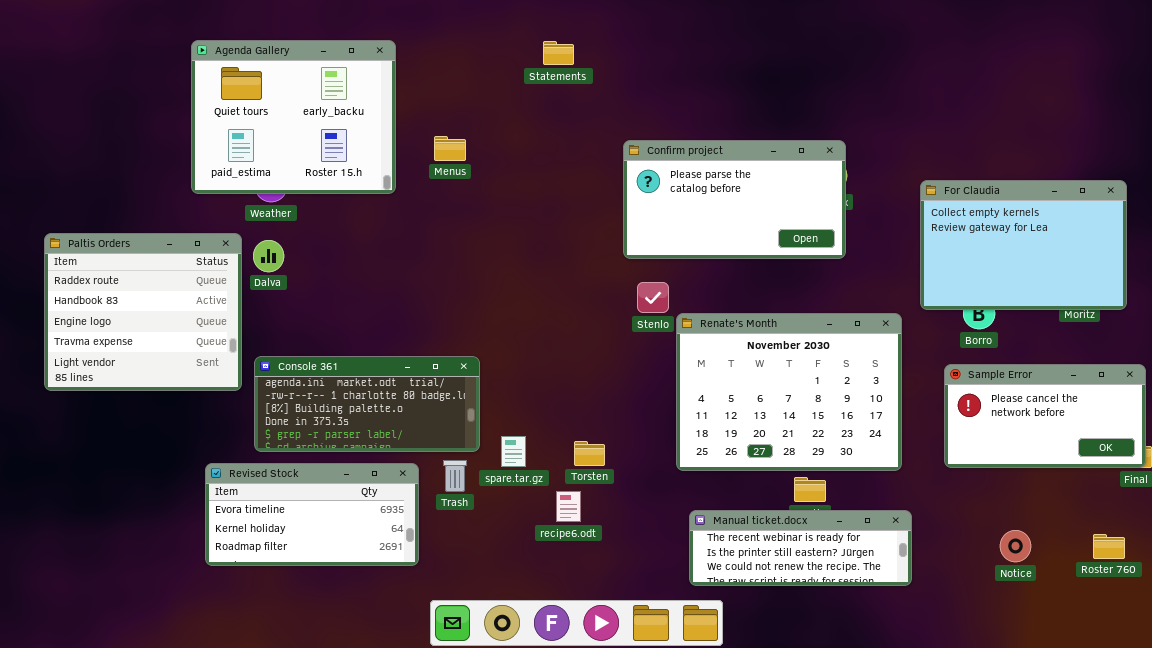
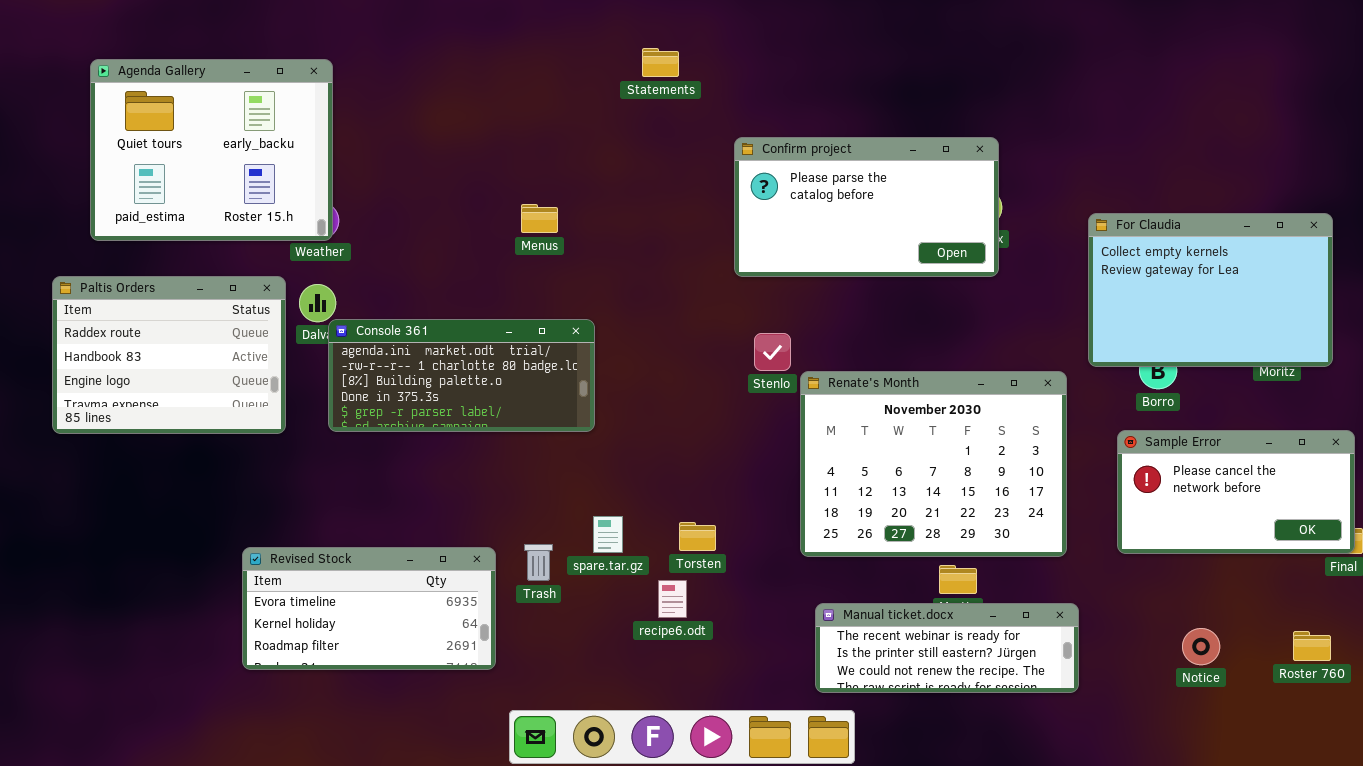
Agenda Gallery: [191,40,396,194] -> [90,59,333,241], moved
Menus: [434,136,466,161] -> [521,204,558,233], moved
Confirm project: [623,140,846,259] -> [734,137,999,277], moved
Paltis Orders: [44,233,242,391] -> [52,276,286,434], resized
Console 361: [254,356,480,452] -> [328,319,595,432], moved

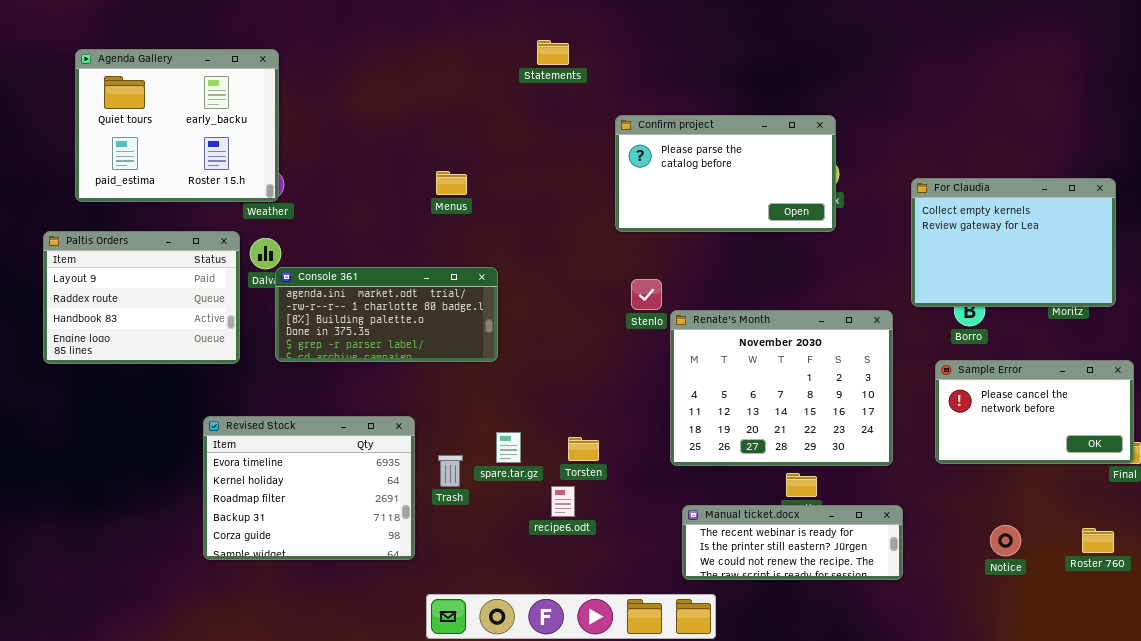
Paltis Orders: [52,276,286,434] -> [43,231,240,364], scrolled up 1 row
Revised Stock: [242,547,496,670] -> [203,416,415,560], resized

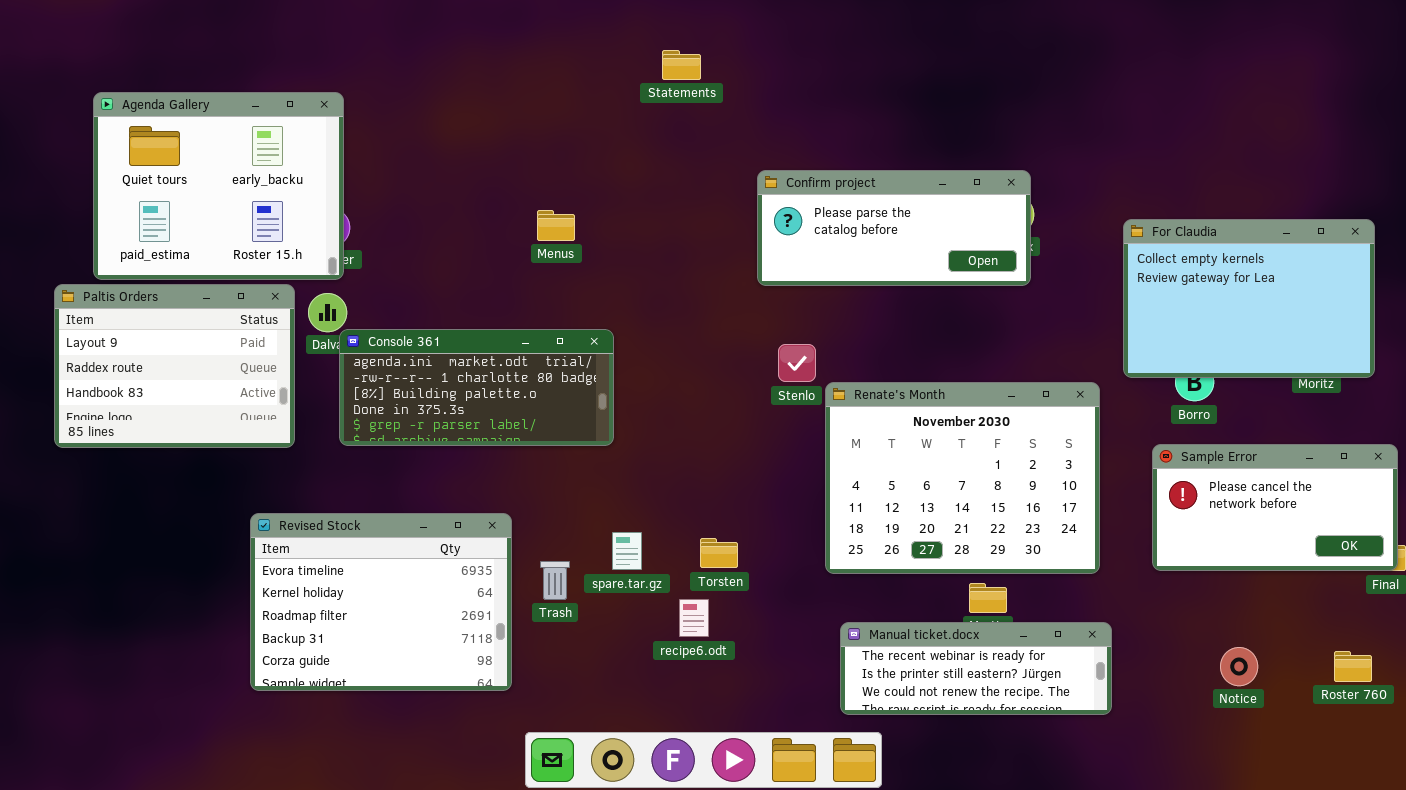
Agenda Gallery: [75,49,279,202] -> [93,92,344,280], moved
Confirm project: [615,115,836,232] -> [757,170,1031,286], resized

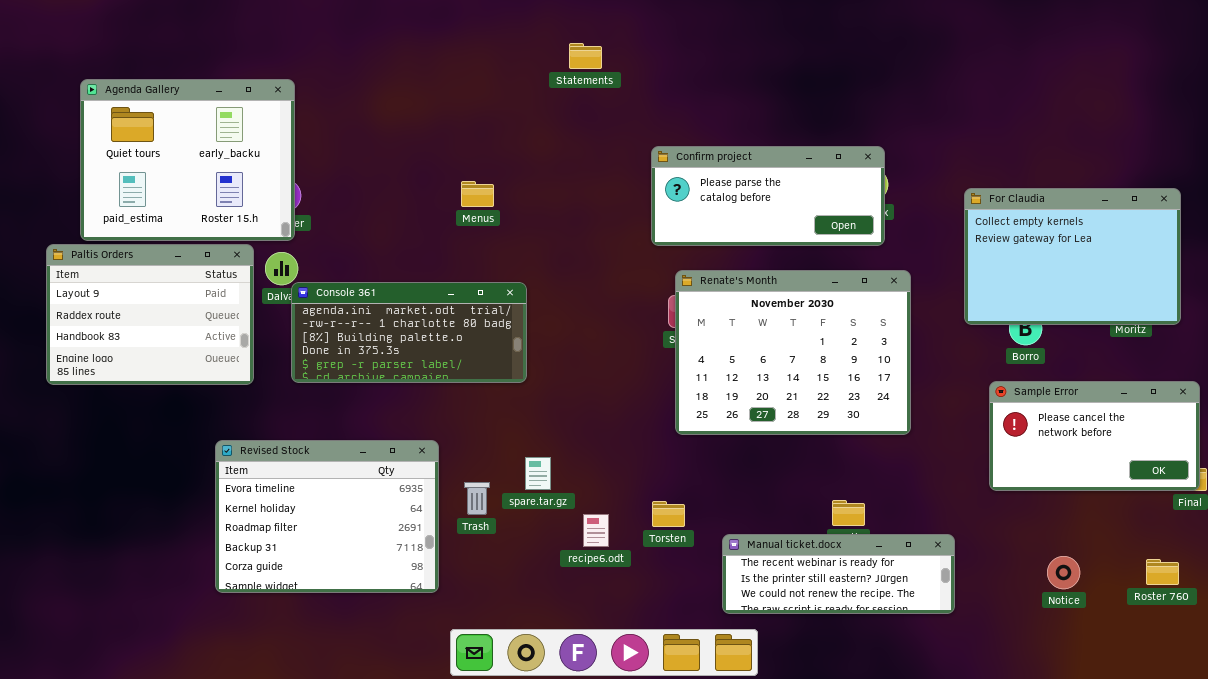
Renate's Month: [825,382,1100,574] -> [675,270,911,435], moved
Torsten: [700,538,738,568] -> [652,501,685,527], moved

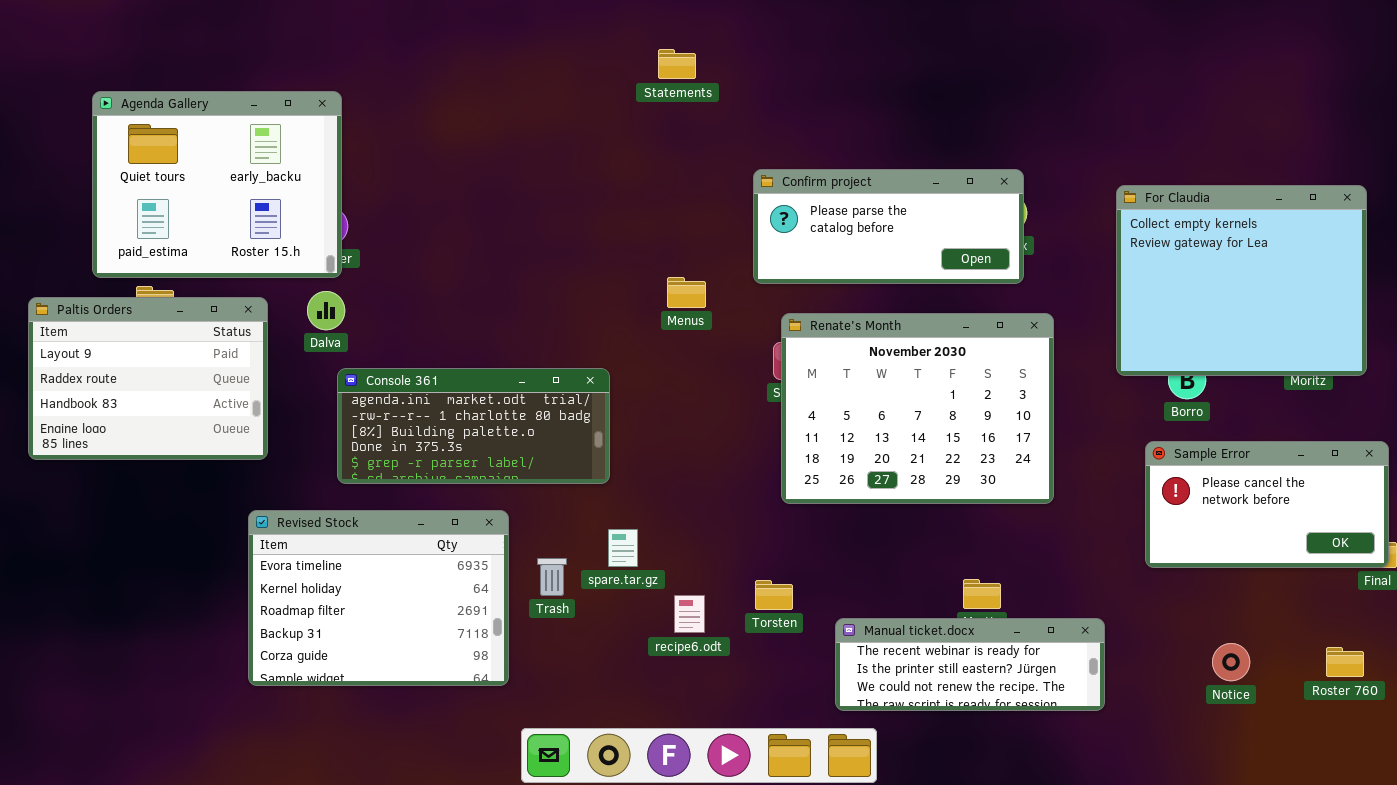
Menus: [461,181,494,207] -> [667,277,706,308], moved
For Claudia: [964,188,1181,325] -> [1116,185,1367,376], resized
Paltis Orders: [46,244,254,385] -> [28,297,268,460], moved
Console 361: [291,282,527,383] -> [337,368,610,484], moved

